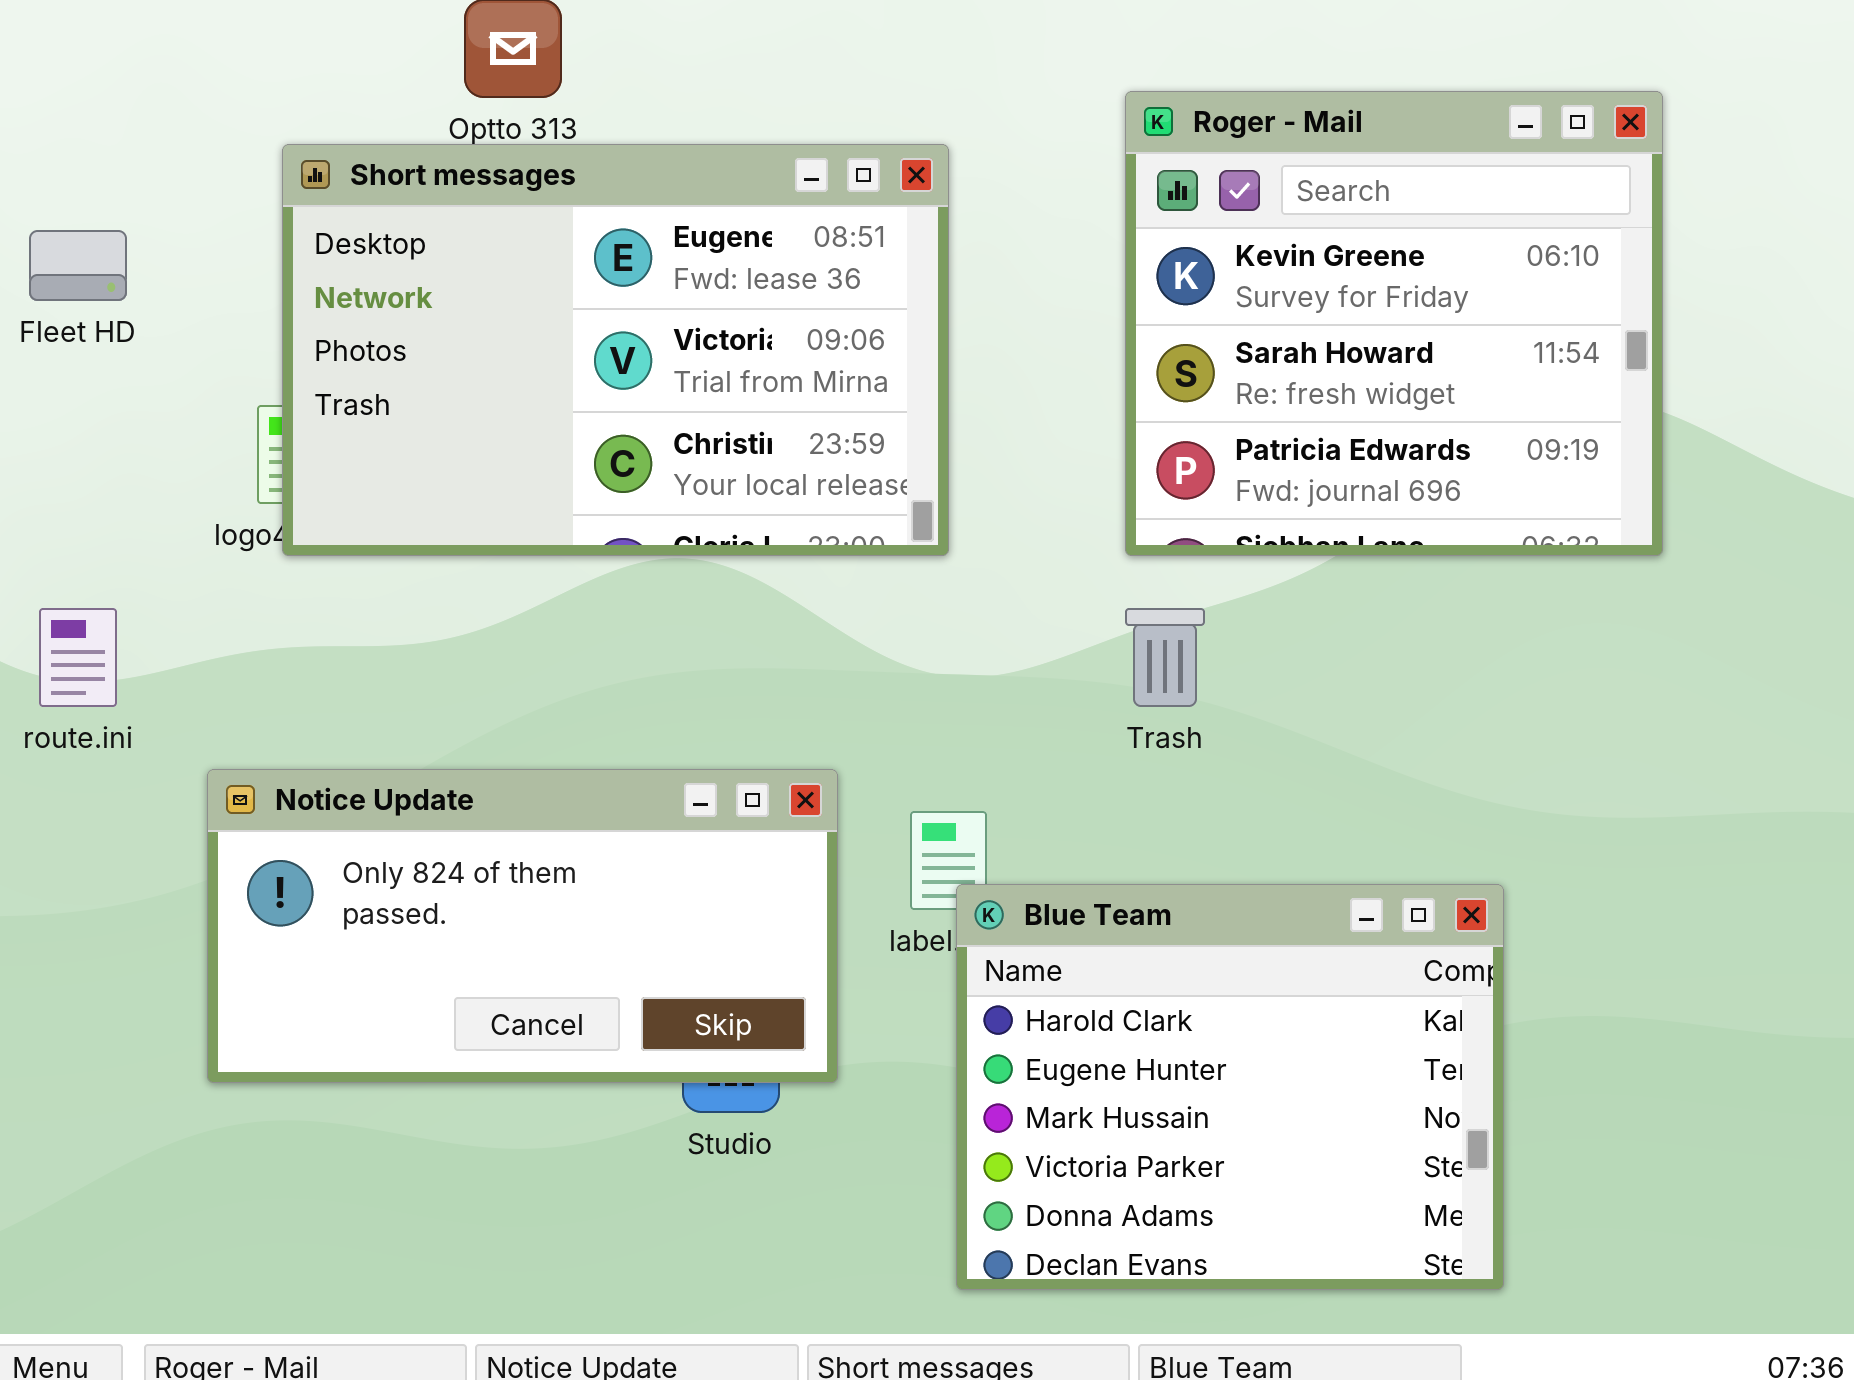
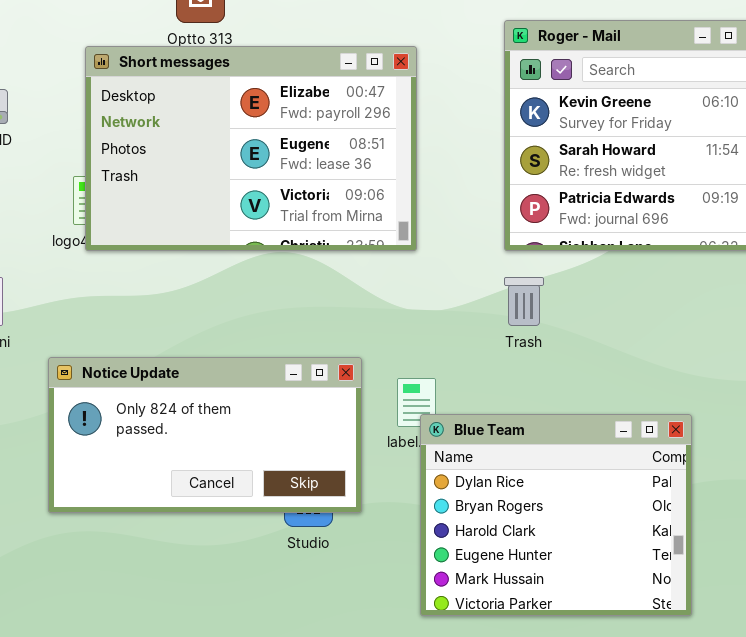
Short messages: [282,144,949,556] -> [85,46,417,251], scrolled up 1 row
Blue Team: [956,884,1504,1290] -> [420,414,692,616], scrolled up 2 rows

